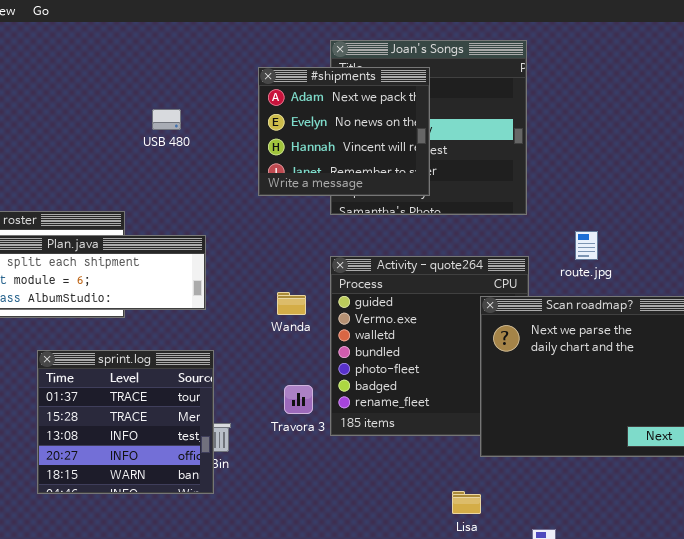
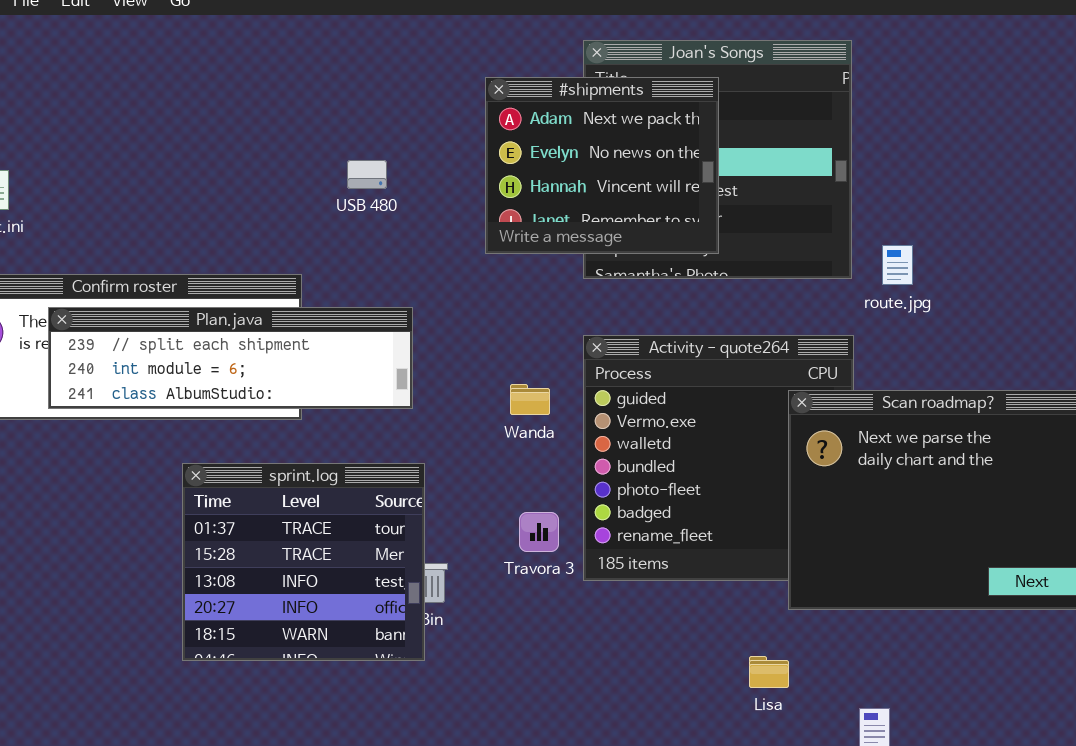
USB 480: [152,109,181,130] -> [347,160,387,189], moved
route.jpg: [575,231,598,260] -> [882,245,913,285], moved

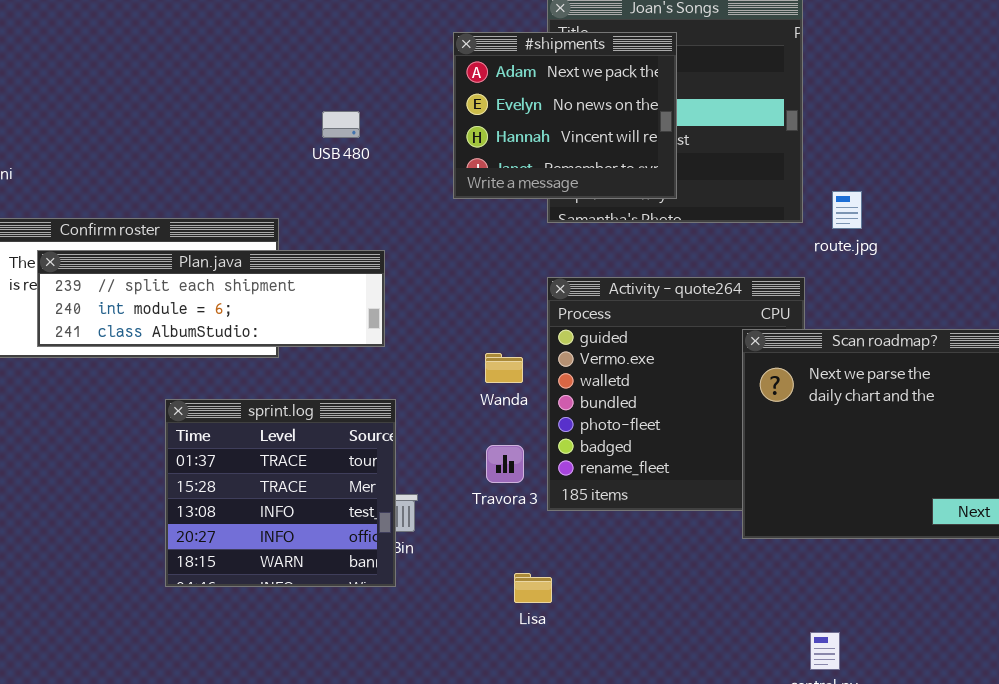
Wanda: [510,384,550,415] -> [485,353,523,383], moved
Lisa: [749,656,789,688] -> [514,573,552,603], moved

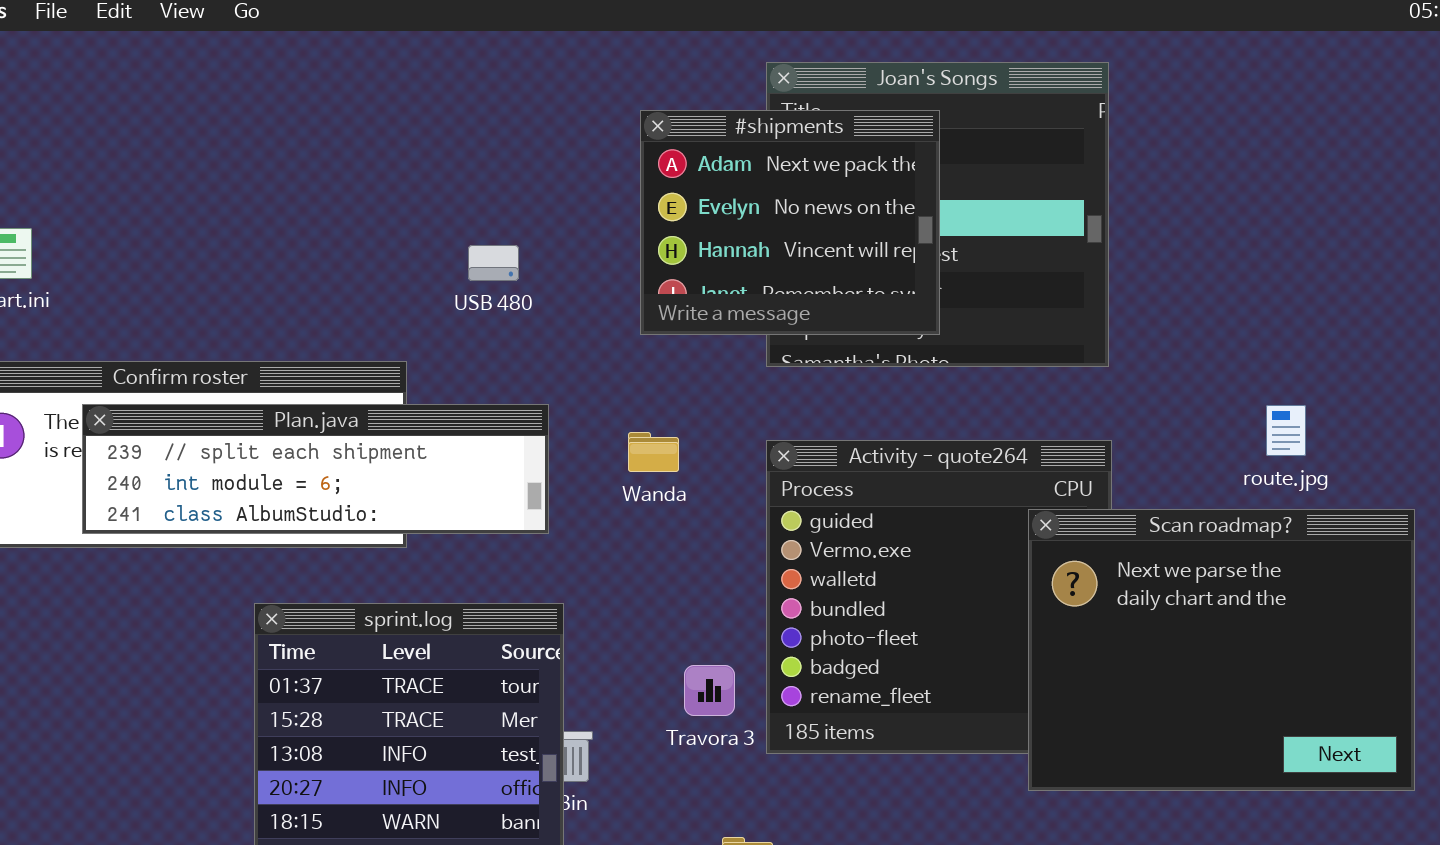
USB 480: [322,111,360,138] -> [468,245,519,281], moved
route.jpg: [832,191,862,229] -> [1266,405,1306,456], moved
Wanda: [485,353,523,383] -> [628,432,679,472], moved

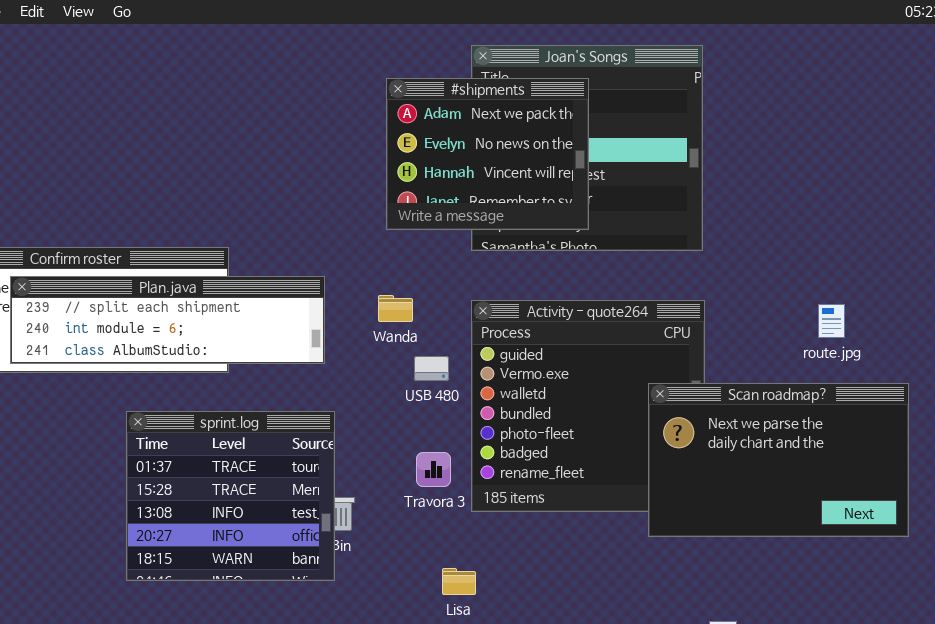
USB 480: [468,245,519,281] -> [414,356,449,381], moved
route.jpg: [1266,405,1306,456] -> [818,304,845,338], moved
Scan roadmap?: [1028,509,1415,791] -> [648,383,909,537], resized

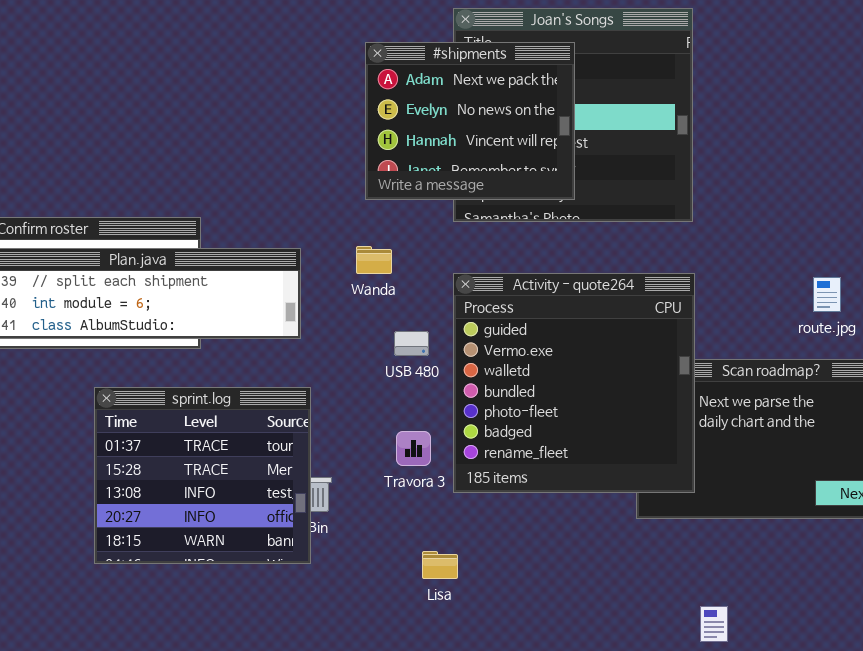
Wanda: [378,295,413,322] -> [356,246,392,274], moved
Activity - quote264: [471,300,705,512] -> [453,273,695,493], raised

